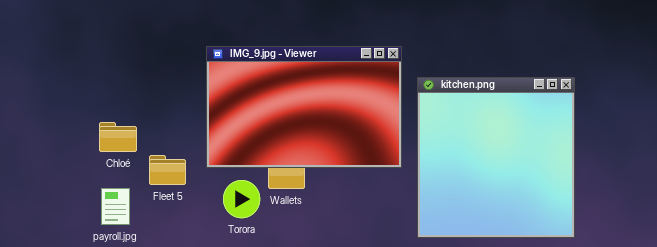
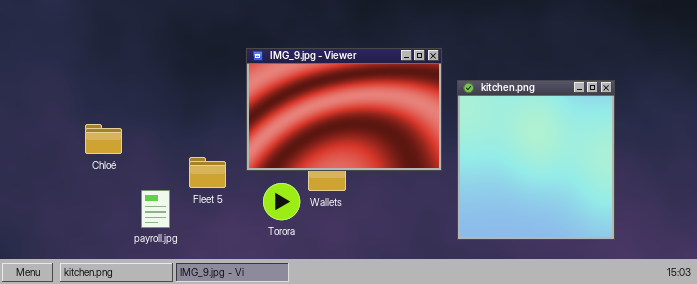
Chloé: [99,122,137,152] -> [85,124,122,154], moved

